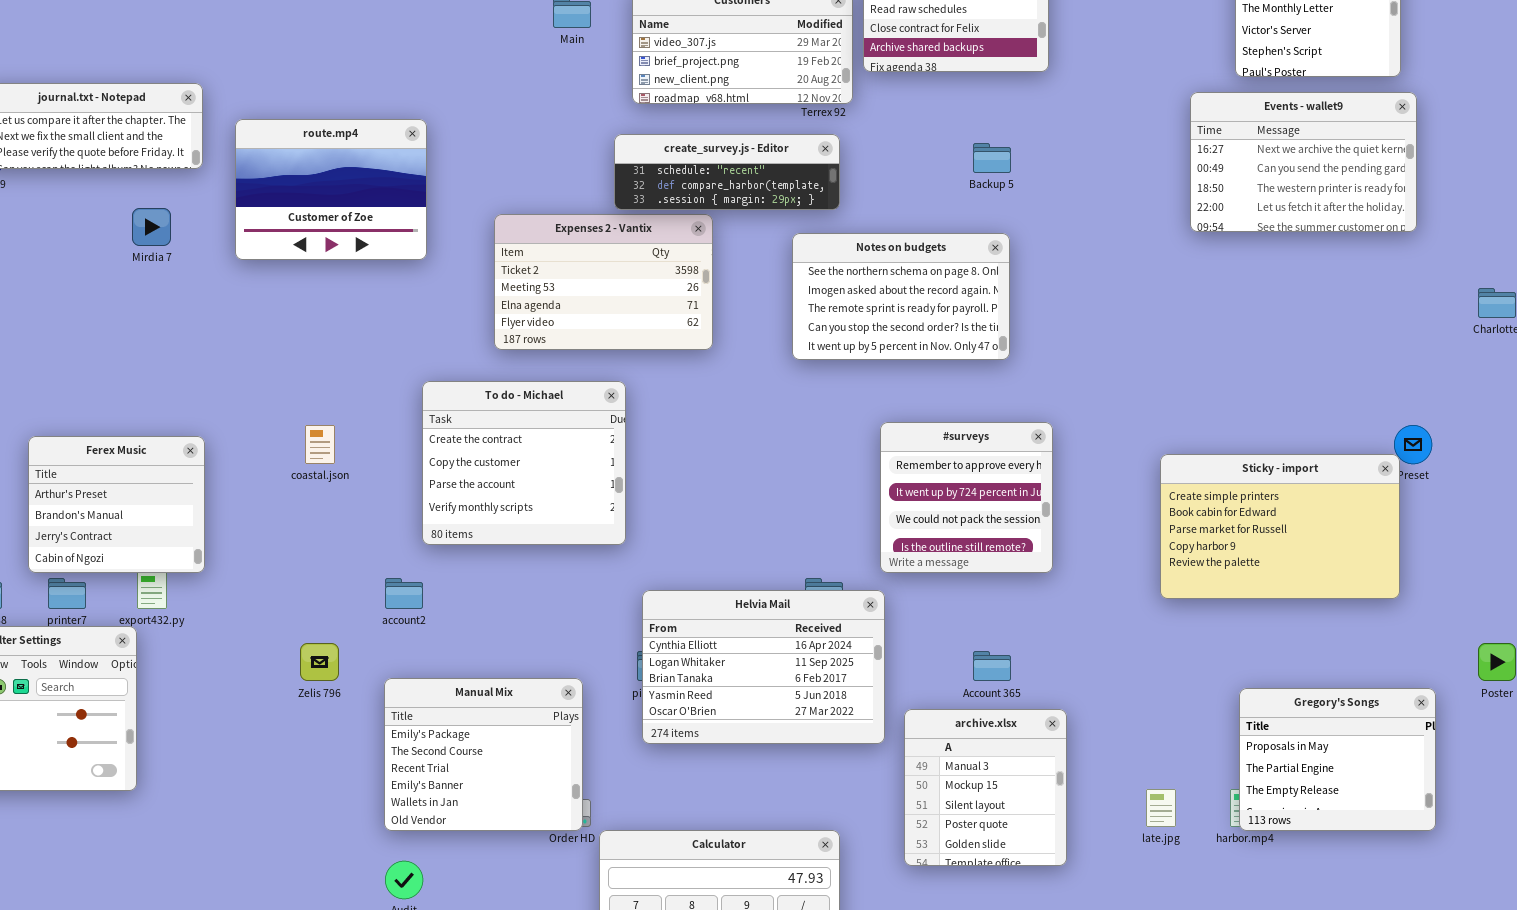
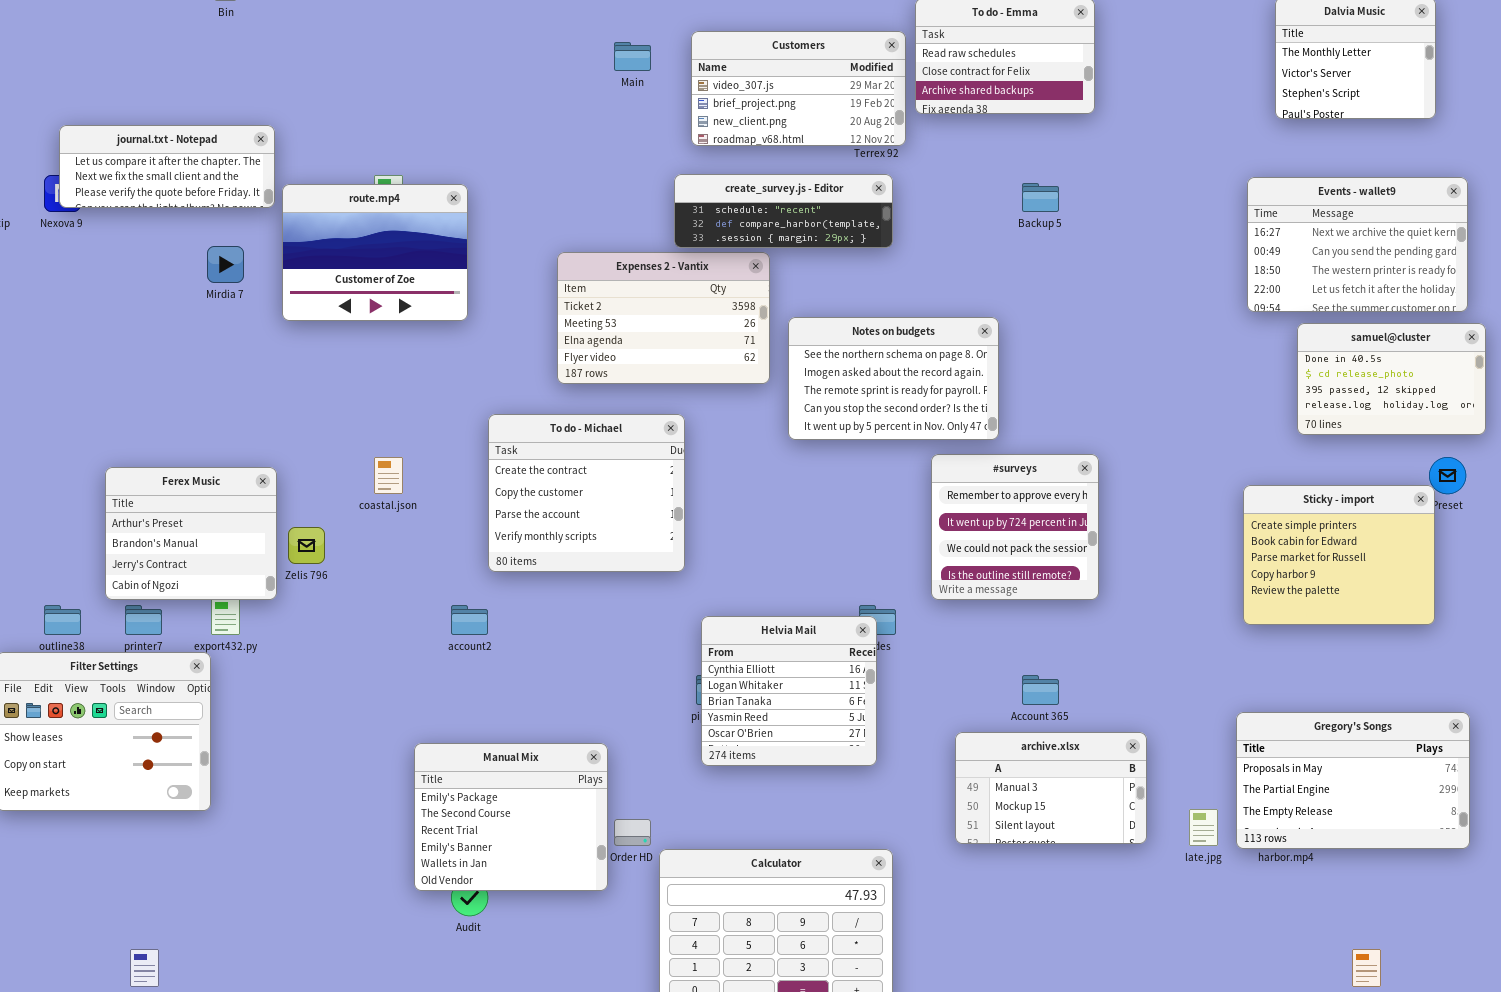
Events - wallet9: [1190,92,1417,232] -> [1247,177,1468,312], moved
route.mp4: [235,119,427,260] -> [282,184,468,321], moved
Notes on budgets: [792,233,1010,360] -> [788,317,999,440], moved
samuel@cluster: none -> [1297,323,1486,435], opened
Sticky - import: [1160,454,1400,599] -> [1243,485,1435,625], resized
Helvia Mail: [642,590,885,744] -> [701,616,877,766], resized
Zelis 796: [300,643,339,681] -> [288,527,325,564], moved
Manual Mix: [384,678,583,831] -> [414,743,608,891], moved
Gregory's Songs: [1239,688,1436,831] -> [1236,712,1470,849], resized
archive.xlsx: [904,709,1067,866] -> [955,732,1147,844], resized

